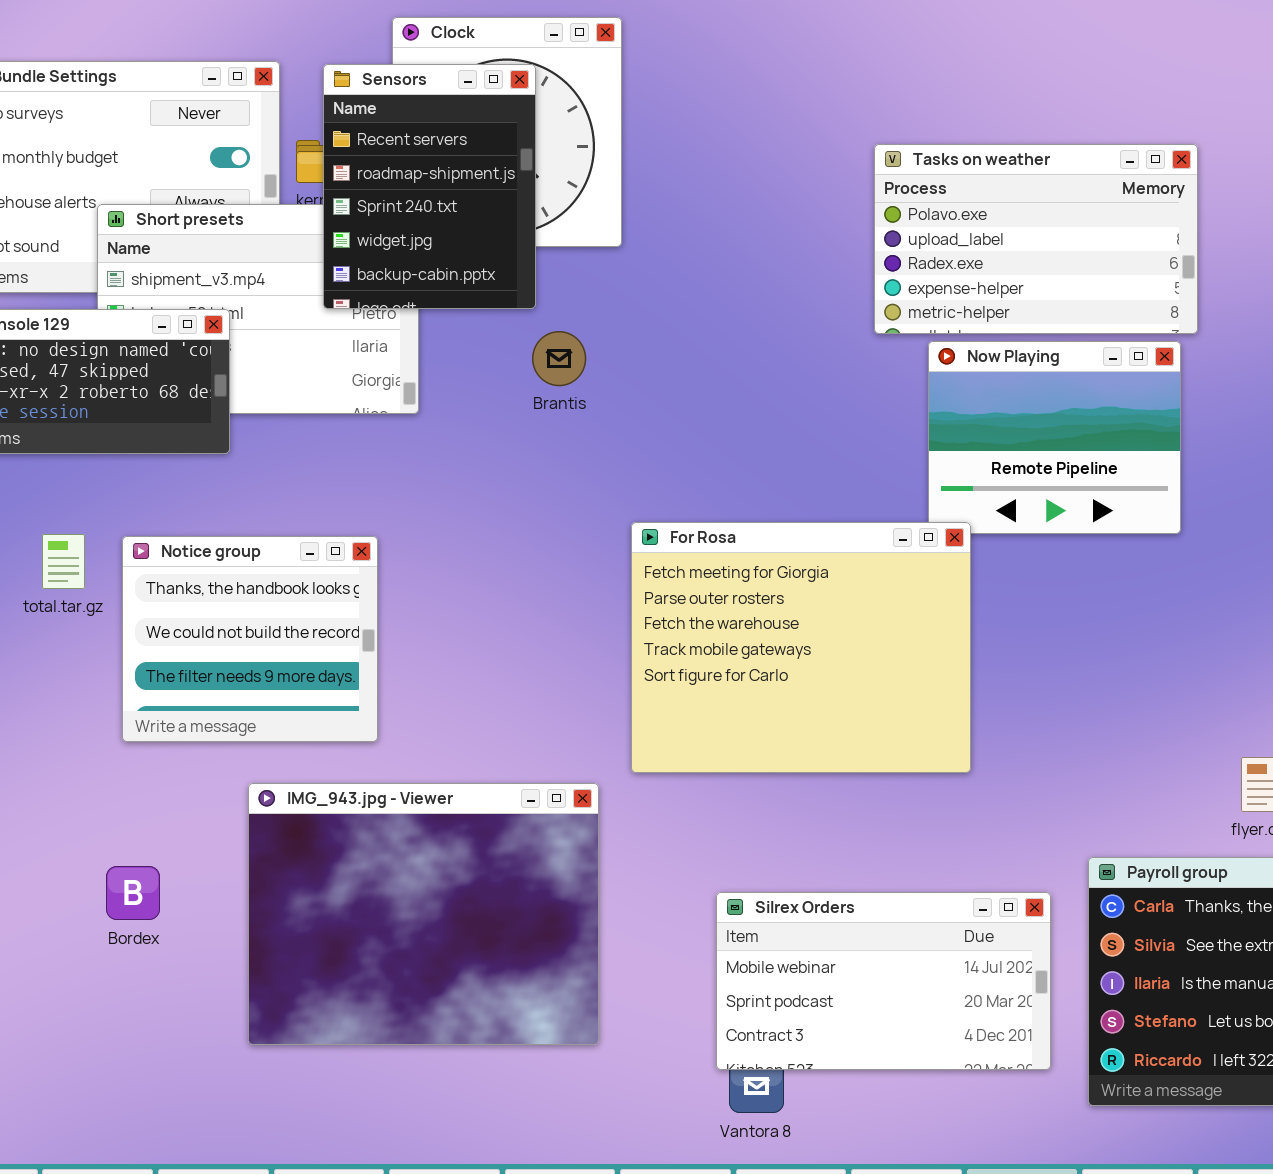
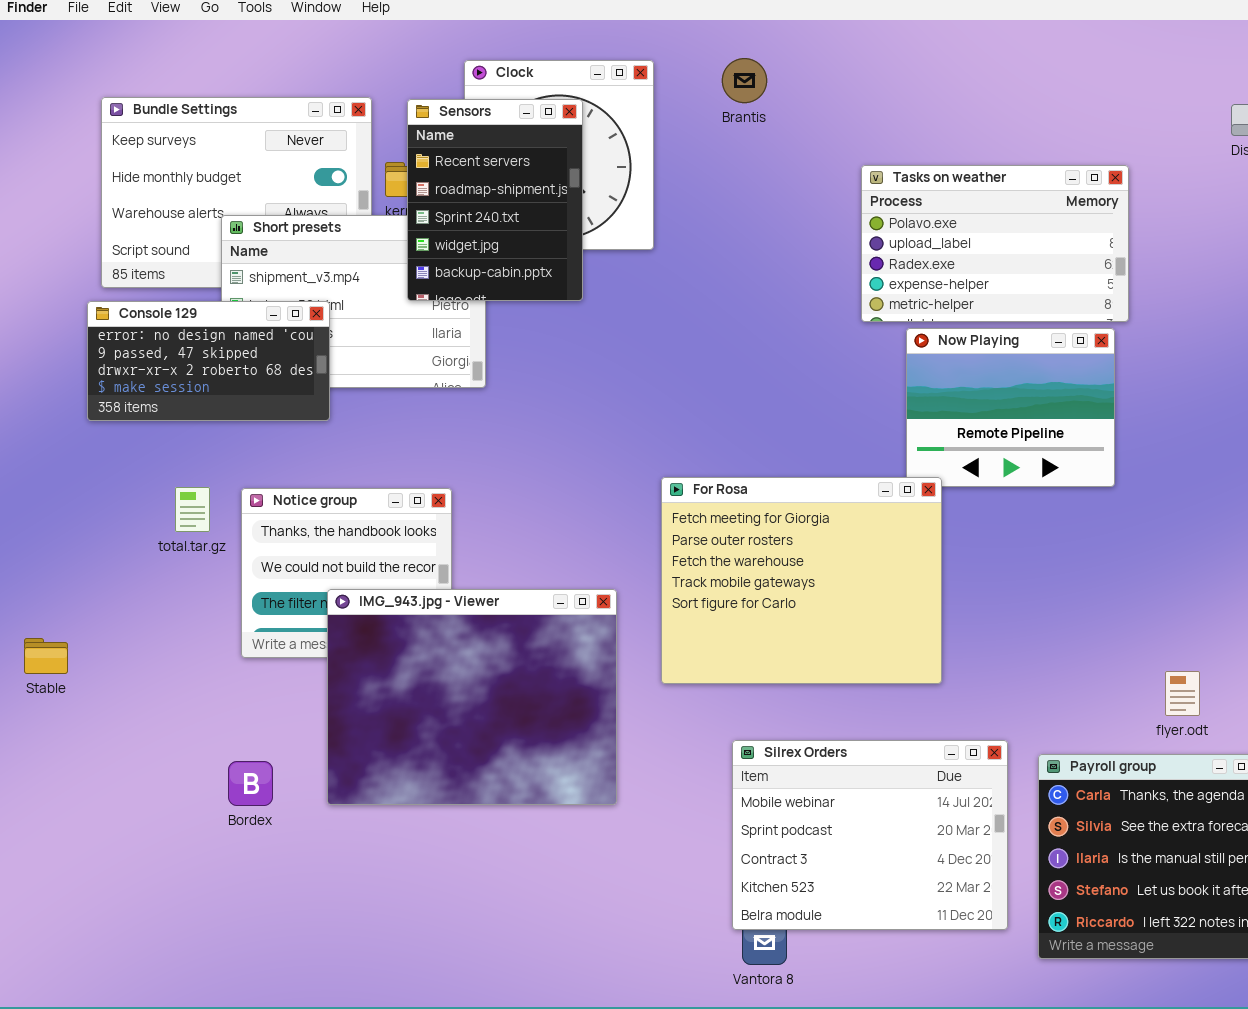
Brantis: [532,331,586,386] -> [722,58,767,103], moved
IMG_943.jpg - Viewer: [248,783,599,1045] -> [327,589,617,805], moved
Silrex Orders: [716,892,1051,1070] -> [732,740,1008,930], resized

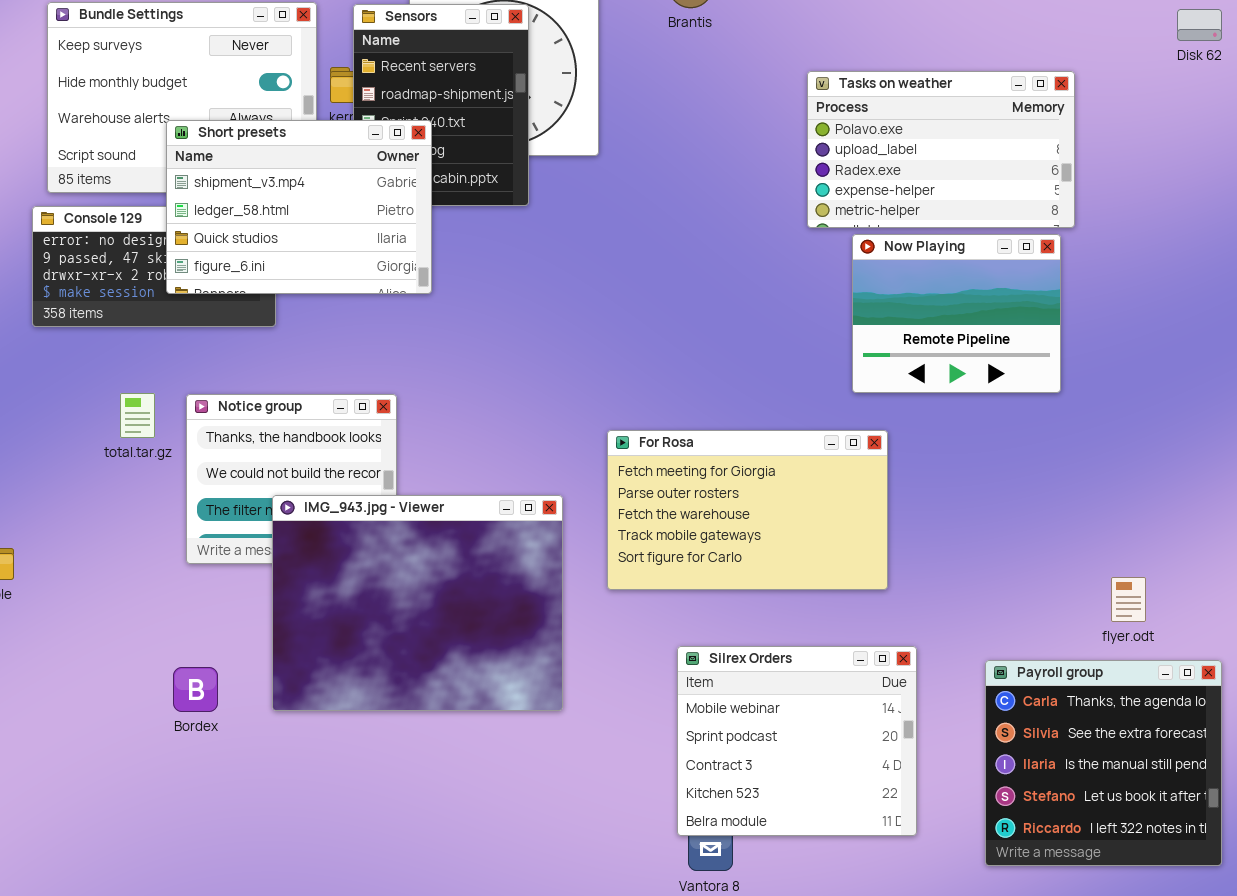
Short presets: [221,215,486,388] -> [166,120,432,294], raised
For Rosa: [661,477,942,684] -> [607,430,888,590], resized
Silrex Orders: [732,740,1008,930] -> [677,646,917,836], resized

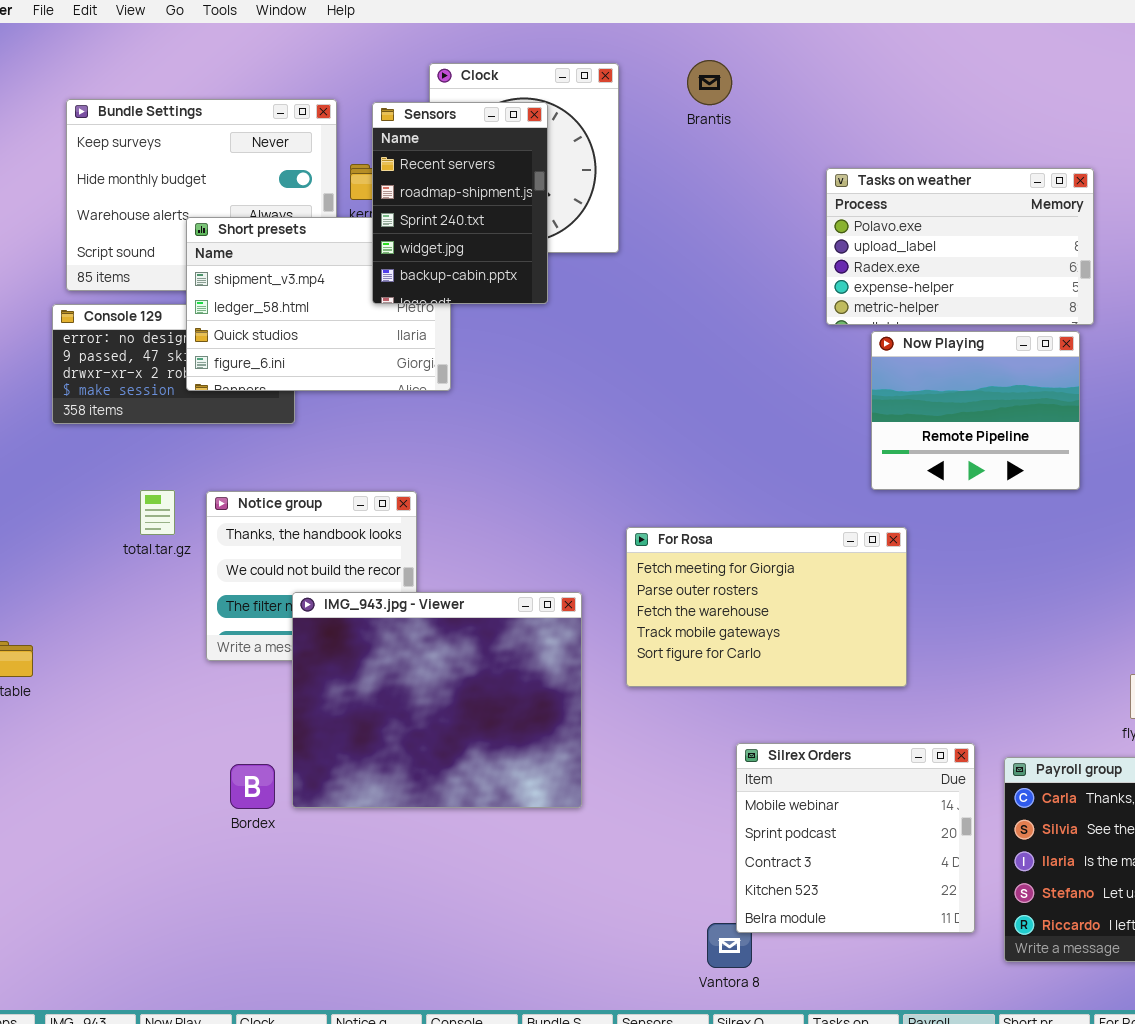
Sensors: [353,4,529,206] -> [372,102,548,304], raised
Silrex Orders: [677,646,917,836] -> [736,743,975,933], moved
Bordex: [173,667,218,712] -> [230,764,275,809], moved

